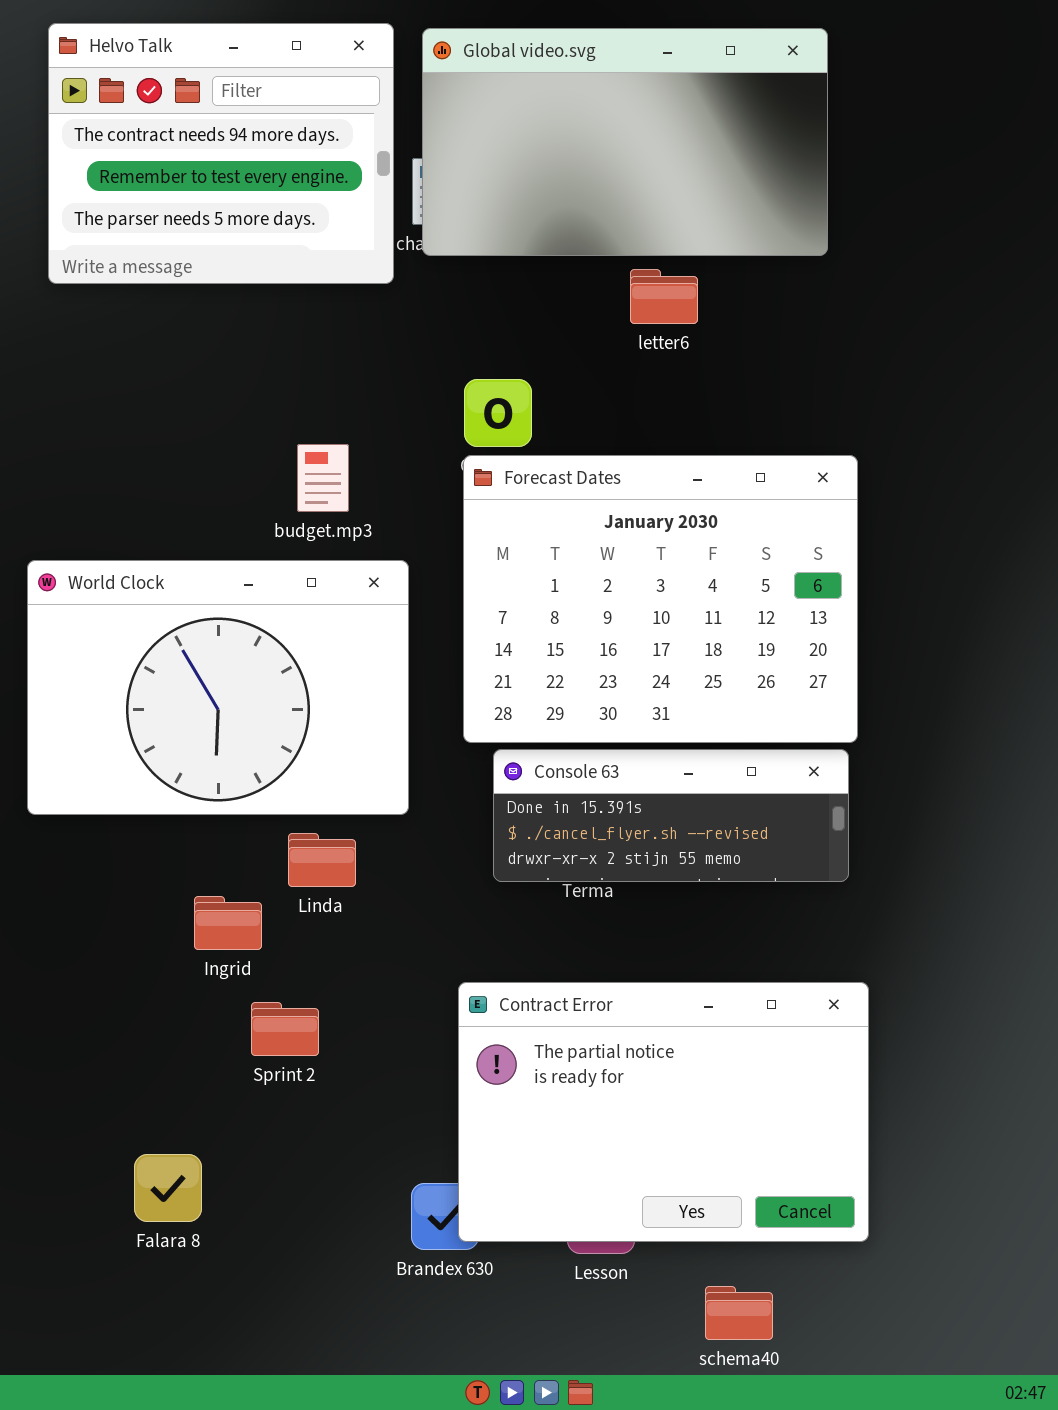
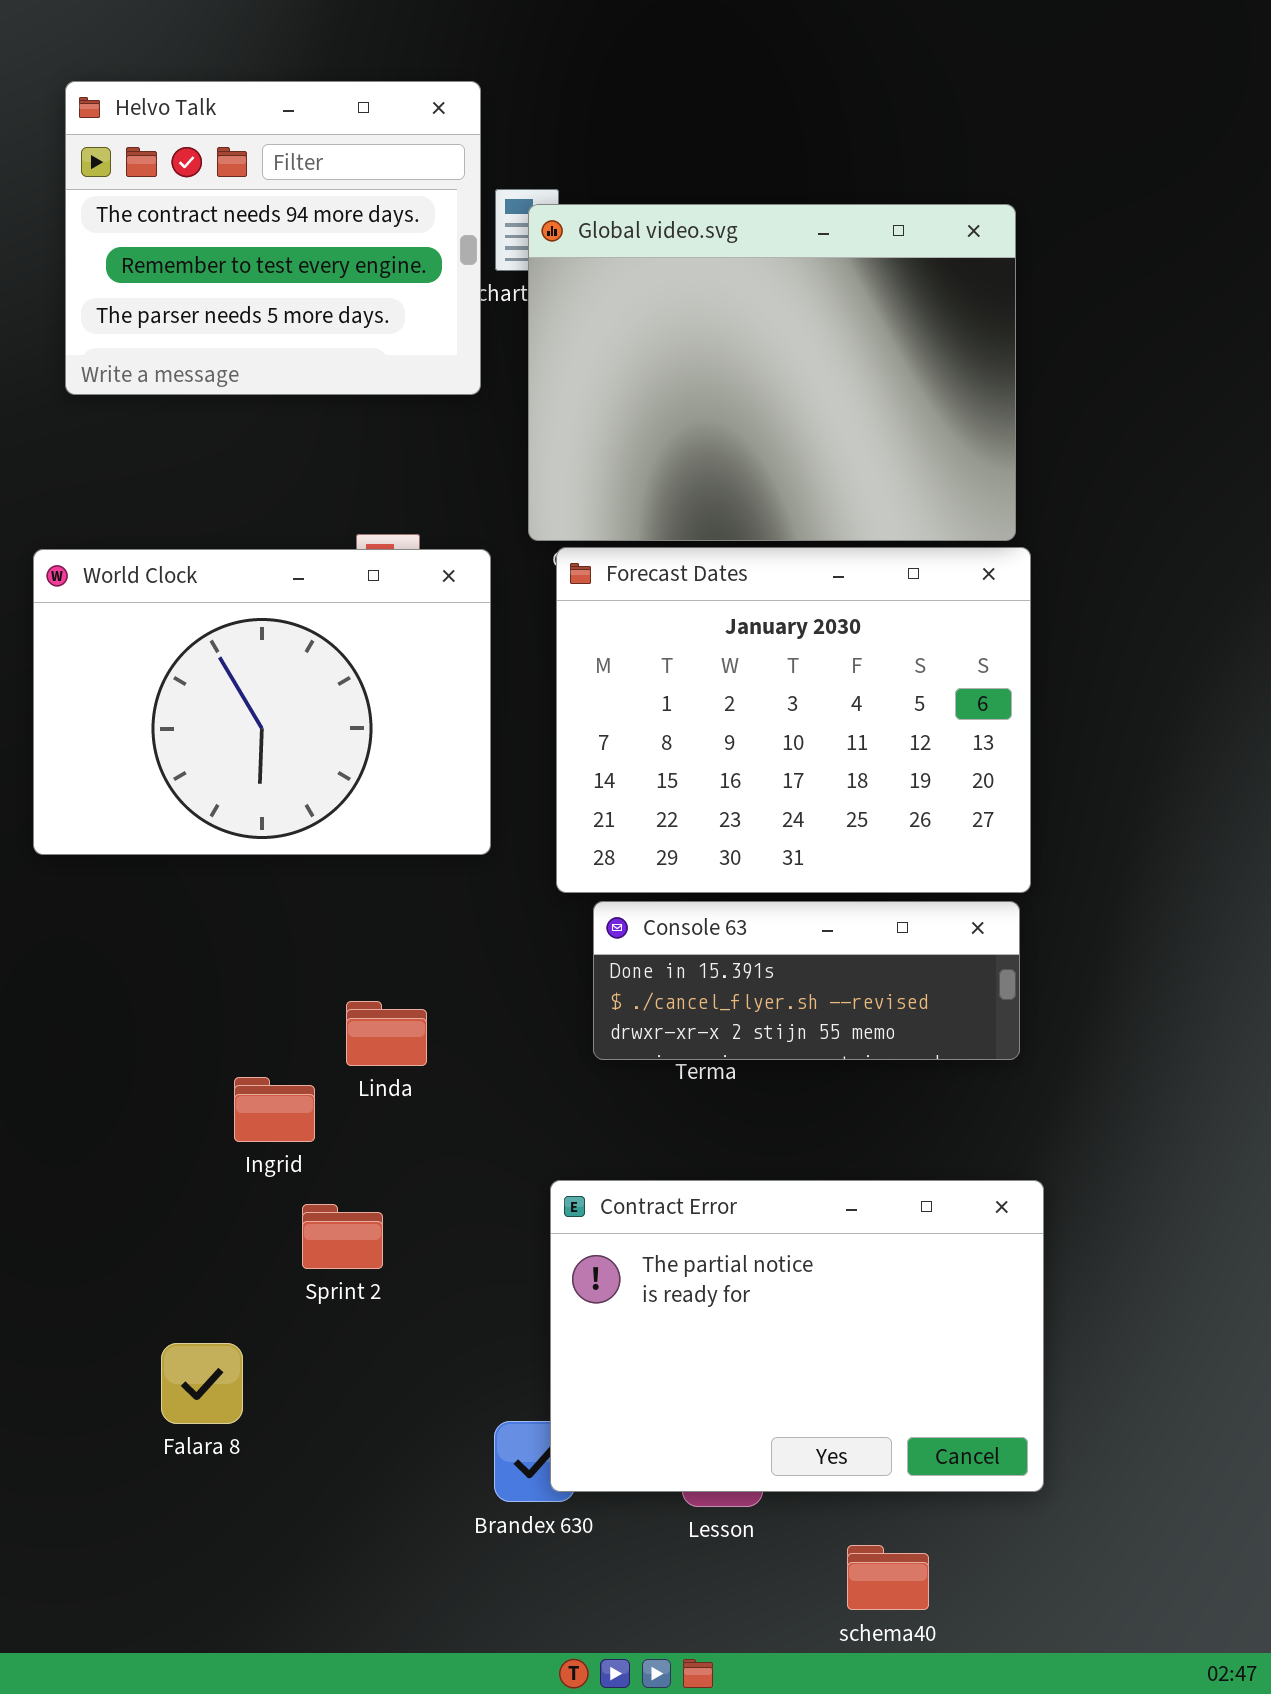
Helvo Talk: [48,23,394,284] -> [65,81,481,395], moved
Global video.svg: [422,28,828,256] -> [528,204,1016,541], moved, resized
World Clock: [27,560,409,815] -> [33,549,491,855], moved
Falara 8: [134,1154,202,1222] -> [161,1343,243,1424], moved

